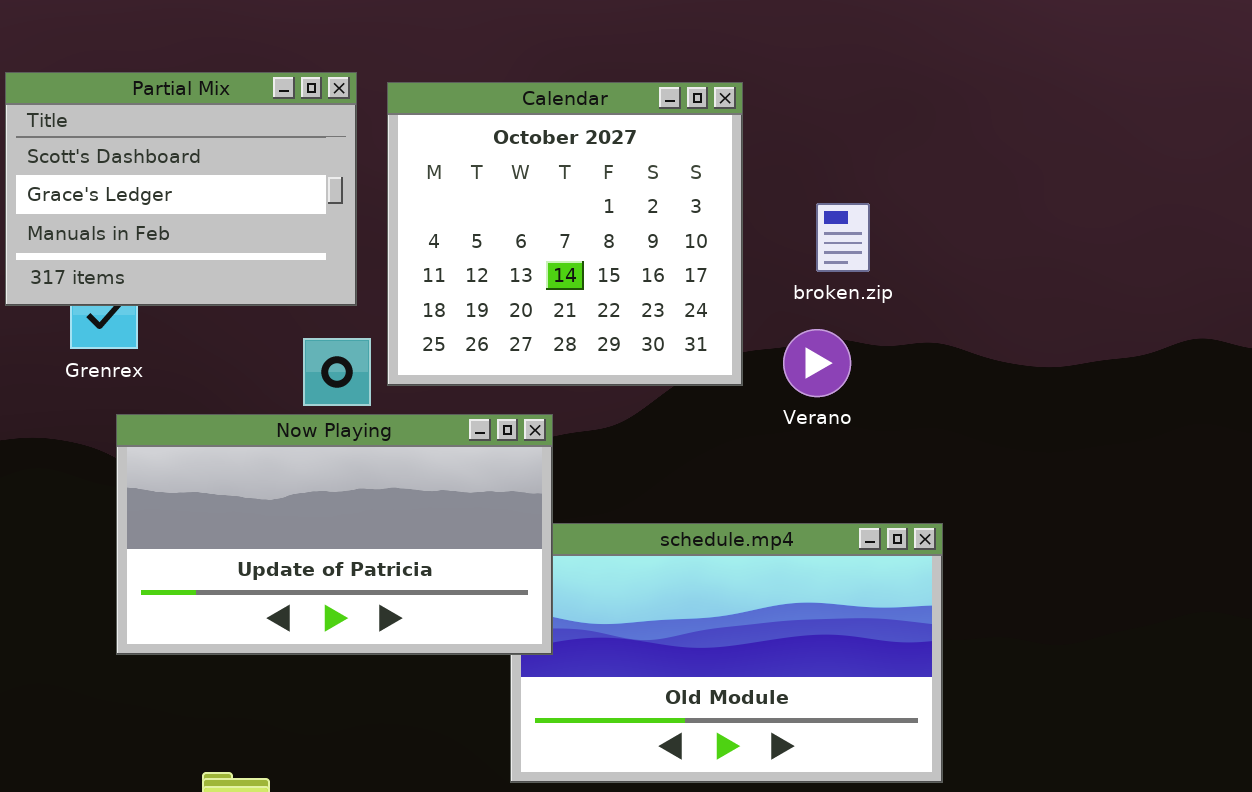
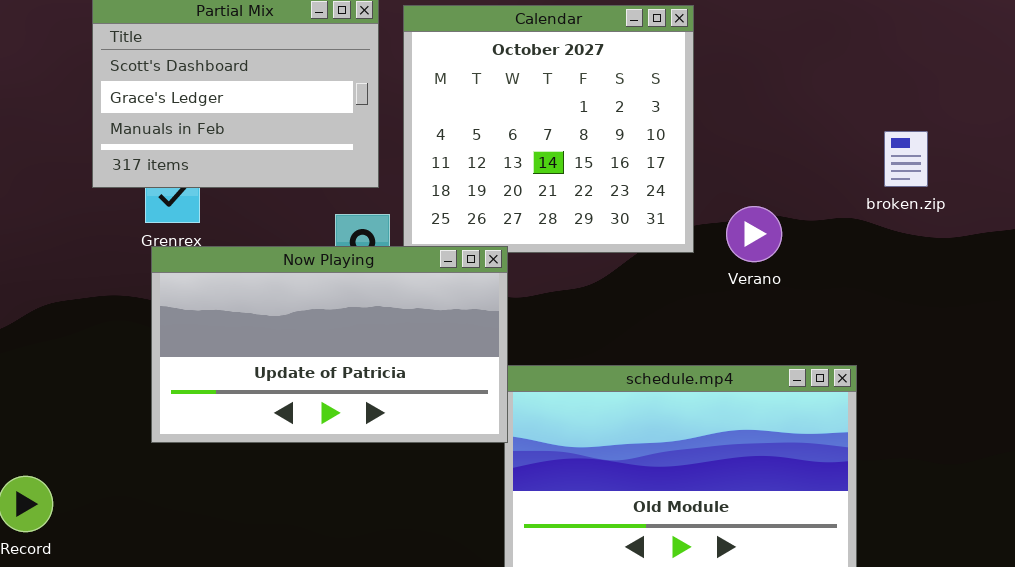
broken.zip: [816,203,870,272] -> [884,131,928,187], moved
Now Playing: [116,414,553,655] -> [151,246,508,443], moved

